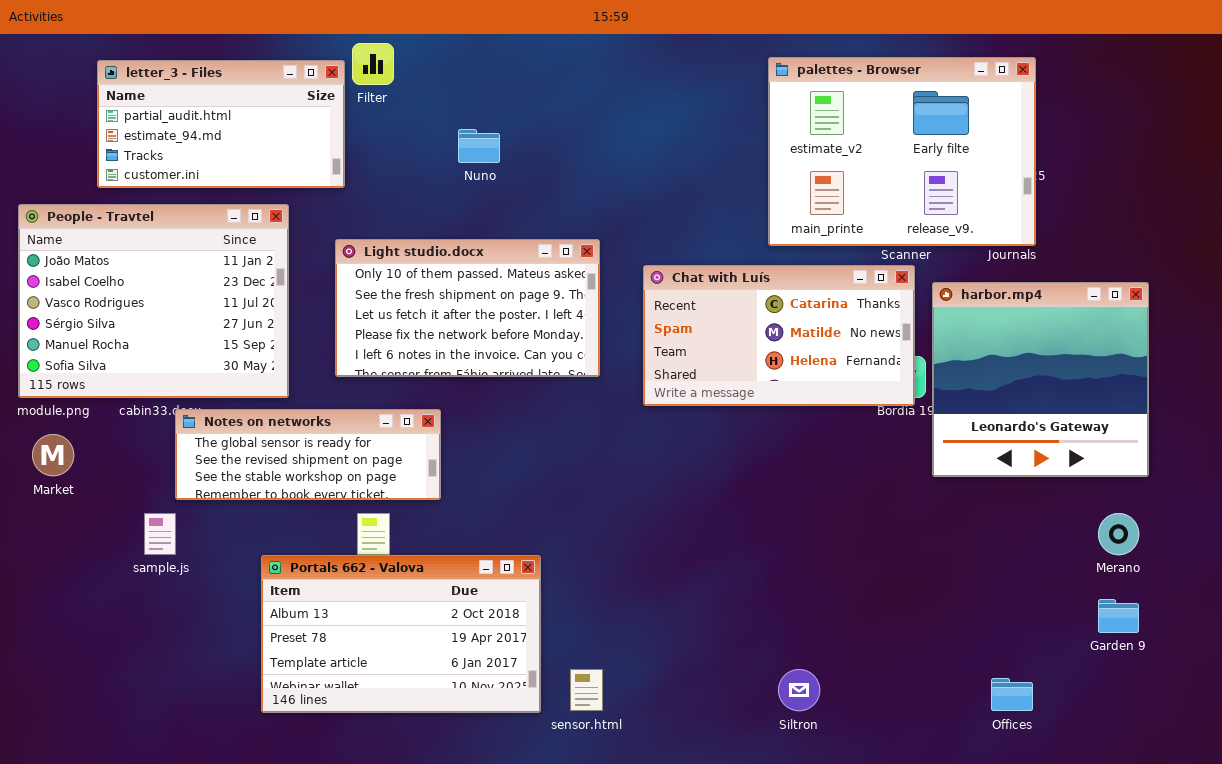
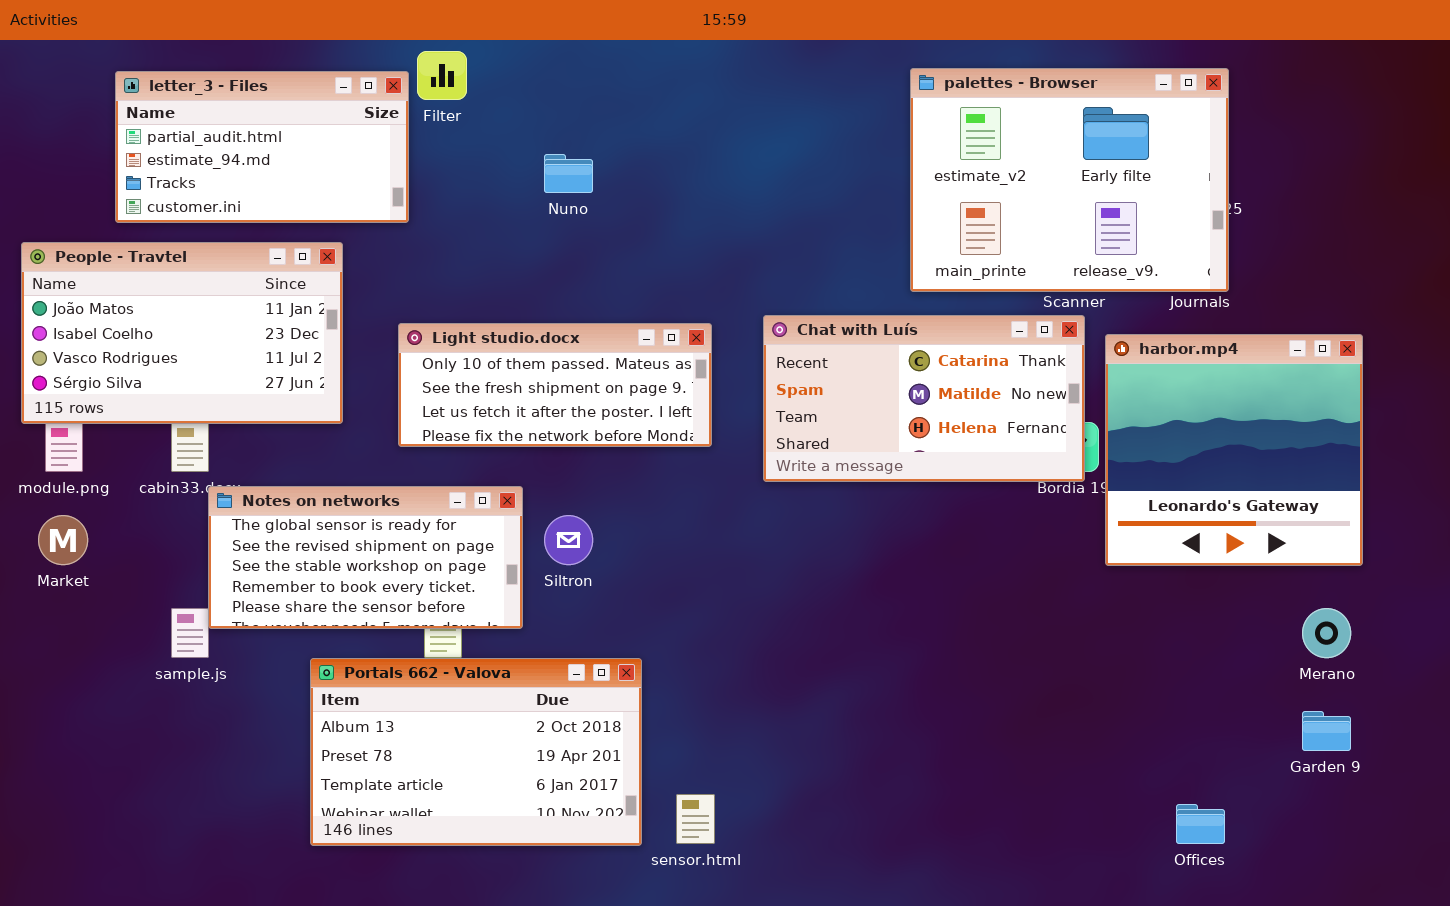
People - Travtel: [18,204,289,398] -> [21,242,343,424], resized
Light studio.docx: [335,239,600,377] -> [398,323,712,447], resized
Notes on networks: [175,409,441,500] -> [208,486,523,629], resized
Siltron: [778,669,820,711] -> [544,515,593,565], moved

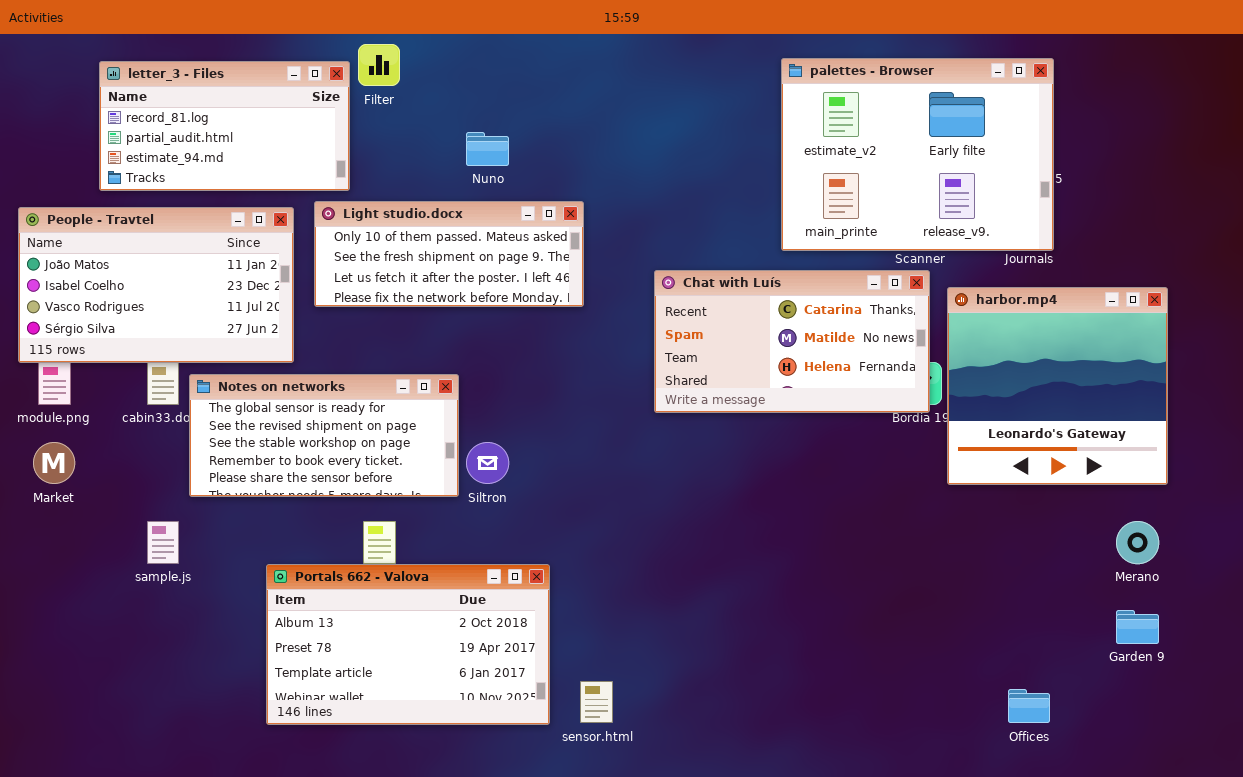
letter_3 - Files: [115,71,409,223] -> [99,61,350,191], scrolled up 1 row
Light studio.docx: [398,323,712,447] -> [314,201,584,307], moved
Notes on networks: [208,486,523,629] -> [189,374,459,497], moved

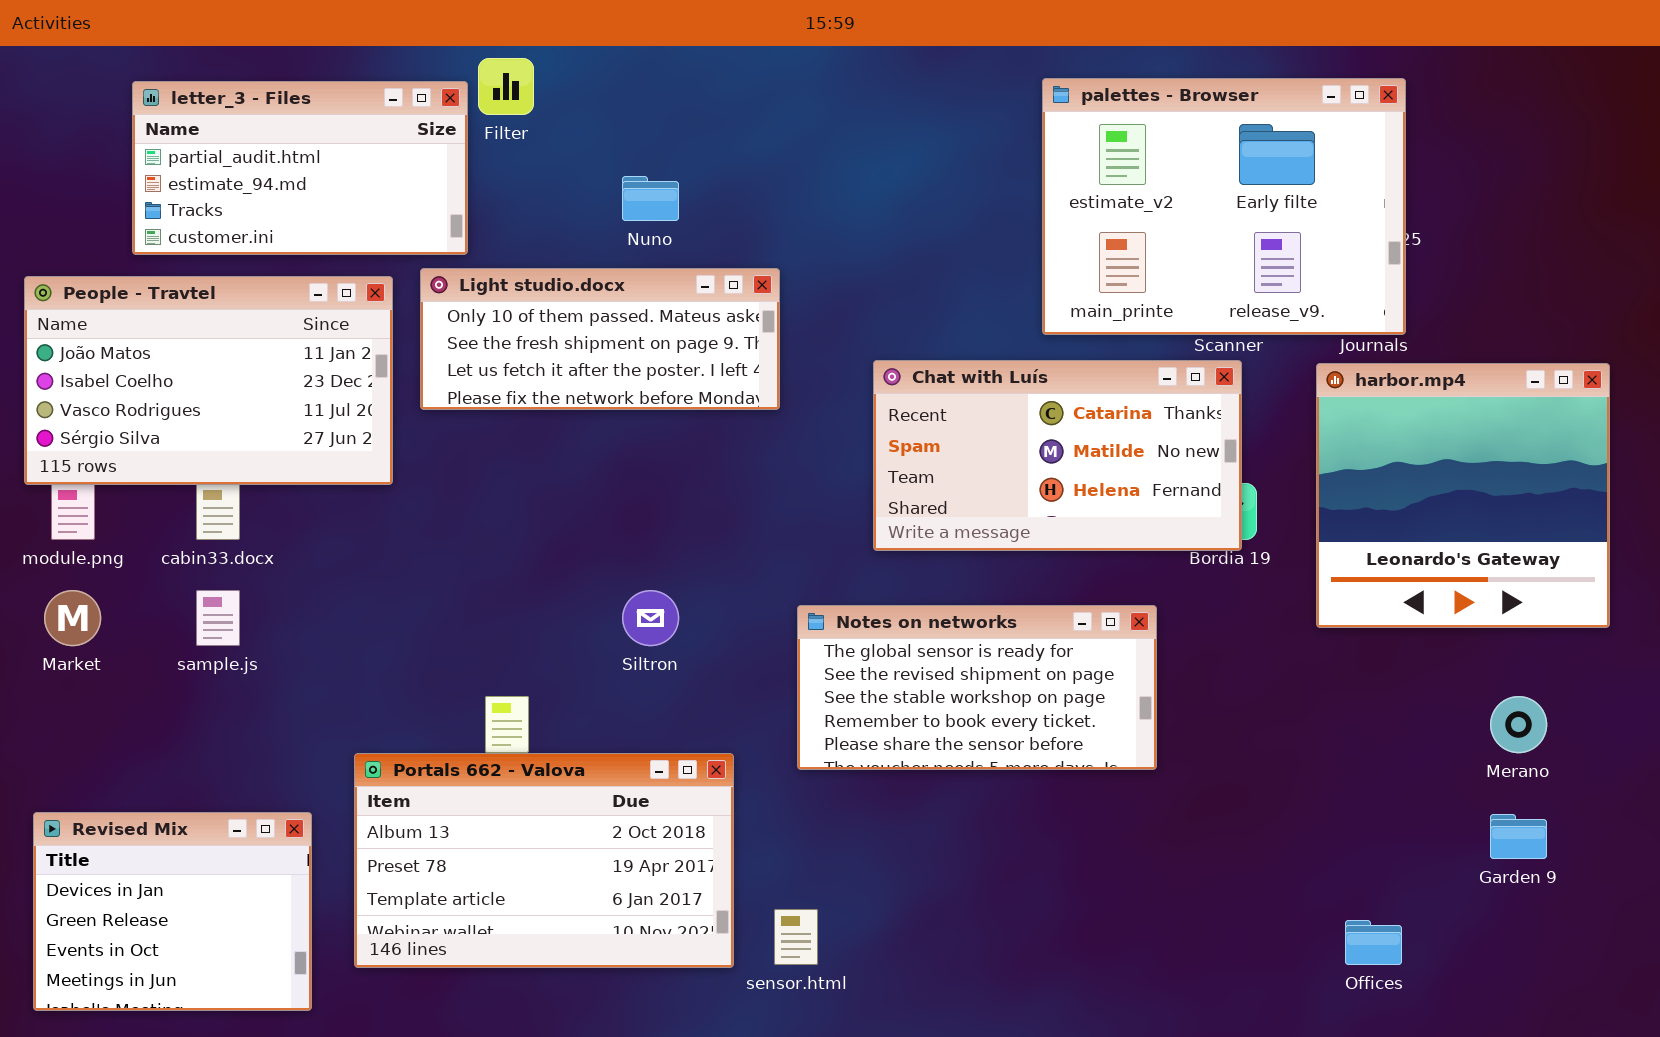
letter_3 - Files: [99,61,350,191] -> [132,81,468,255], scrolled down 1 row
harbor.mp4: [947,287,1168,485] -> [1316,363,1610,628], moved
Notes on networks: [189,374,459,497] -> [797,605,1157,770], moved
sample.js: [147,521,179,564] -> [196,590,240,646], moved
Revised Mix: none -> [33,812,312,1011], opened

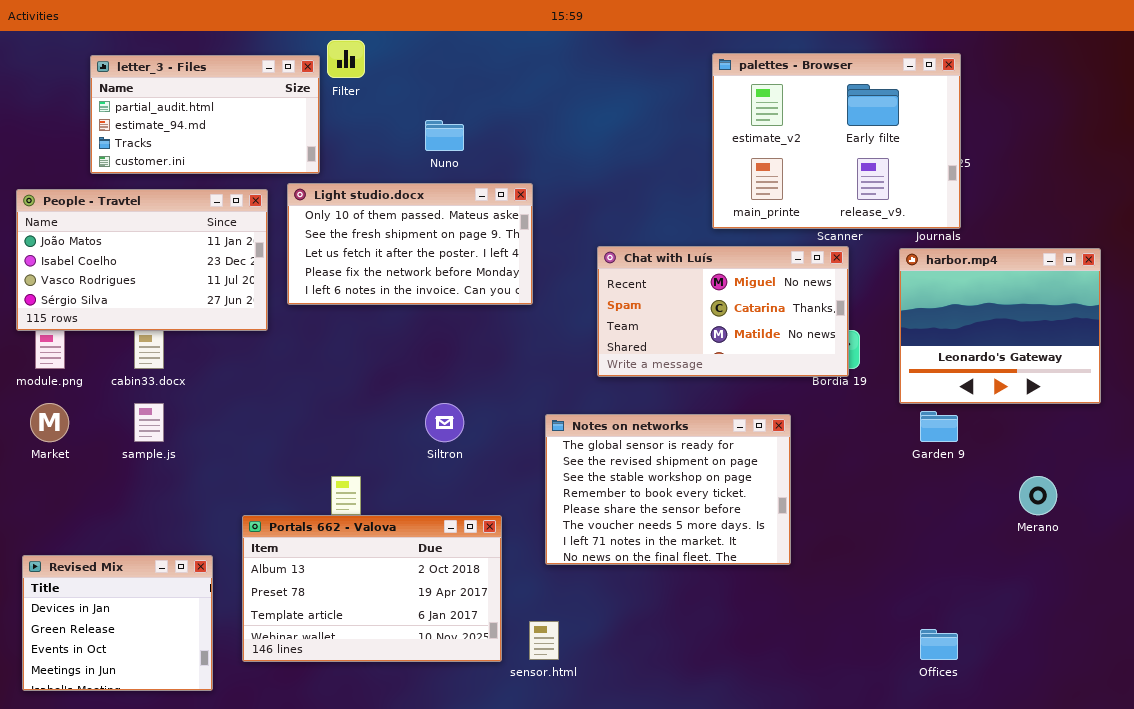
Light studio.docx: [420,268,780,410] -> [287,183,533,305], resized
Chat with Luís: [873,360,1242,551] -> [597,246,849,377], scrolled up 1 row
harbor.mp4: [1316,363,1610,628] -> [899,248,1101,404], resized
Notes on networks: [797,605,1157,770] -> [545,414,791,565], resized
Garden 9: [1490,814,1547,859] -> [920,411,958,442], moved

